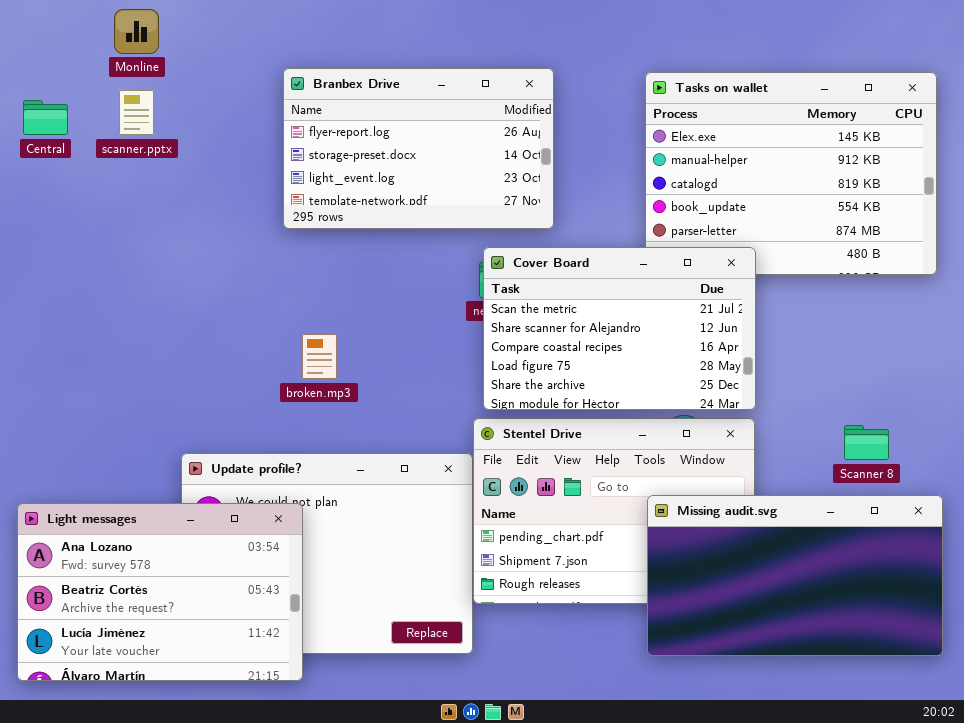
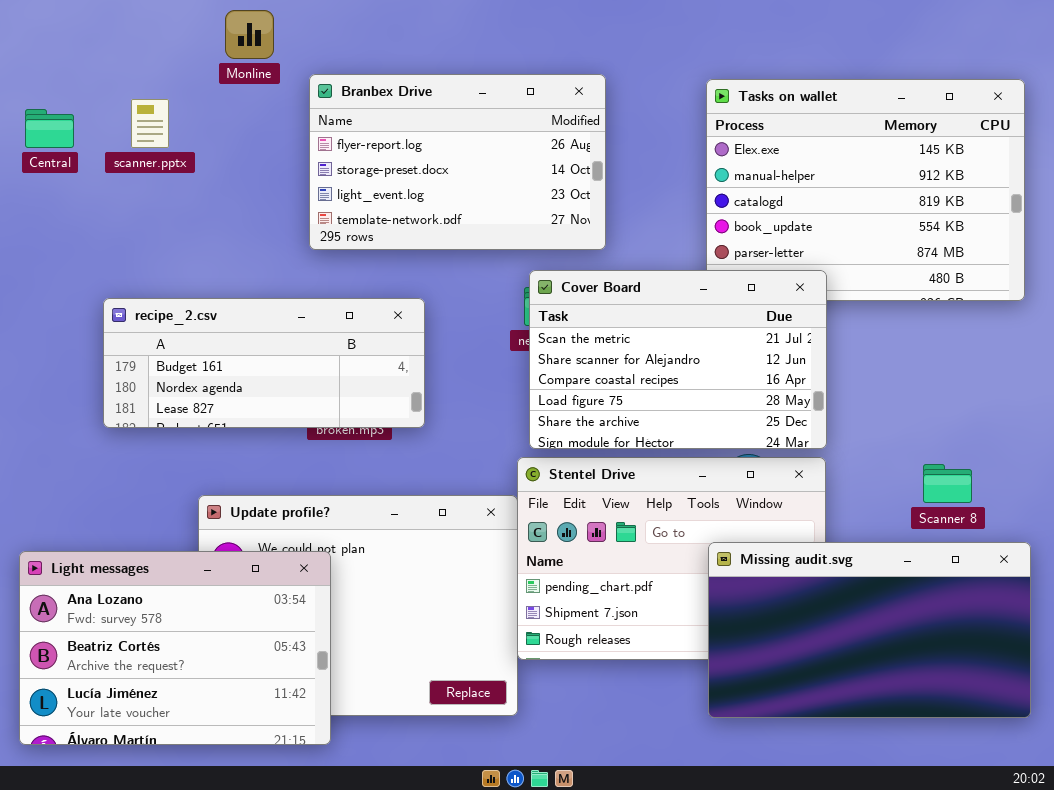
Monline: [114,9,159,54] -> [225,10,274,59], moved
recipe_2.csv: none -> [103,298,425,428], opened

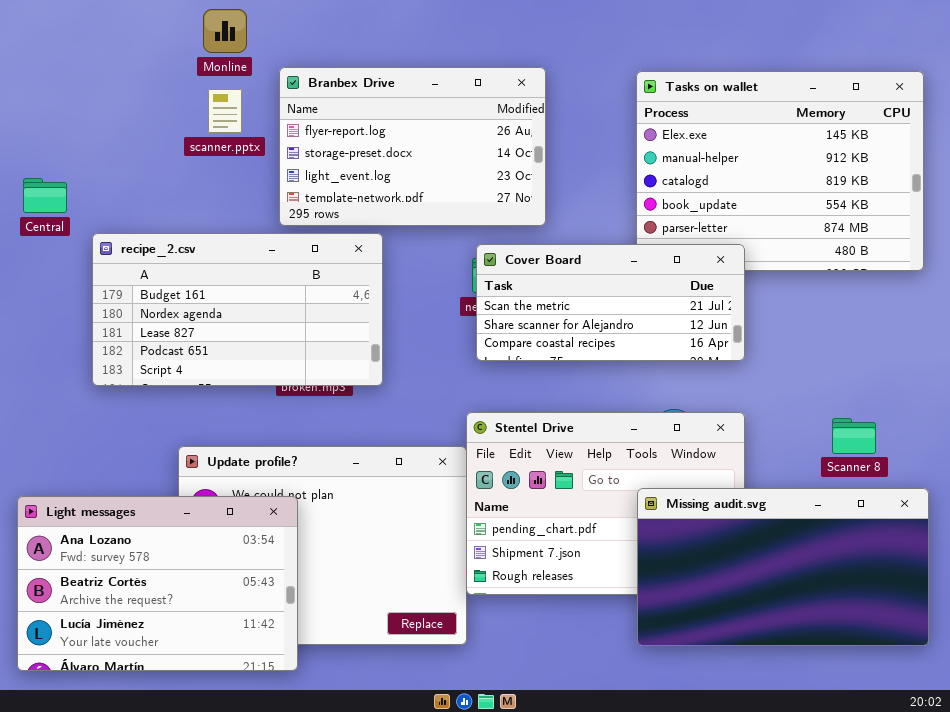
scanner.pptx: [131,99,169,148] -> [208,89,242,133], moved
Central: [25,109,74,148] -> [23,178,67,213], moved
Cover Board: [529,270,827,449] -> [476,244,745,361], resized
recipe_2.csv: [103,298,425,428] -> [92,233,383,386], resized

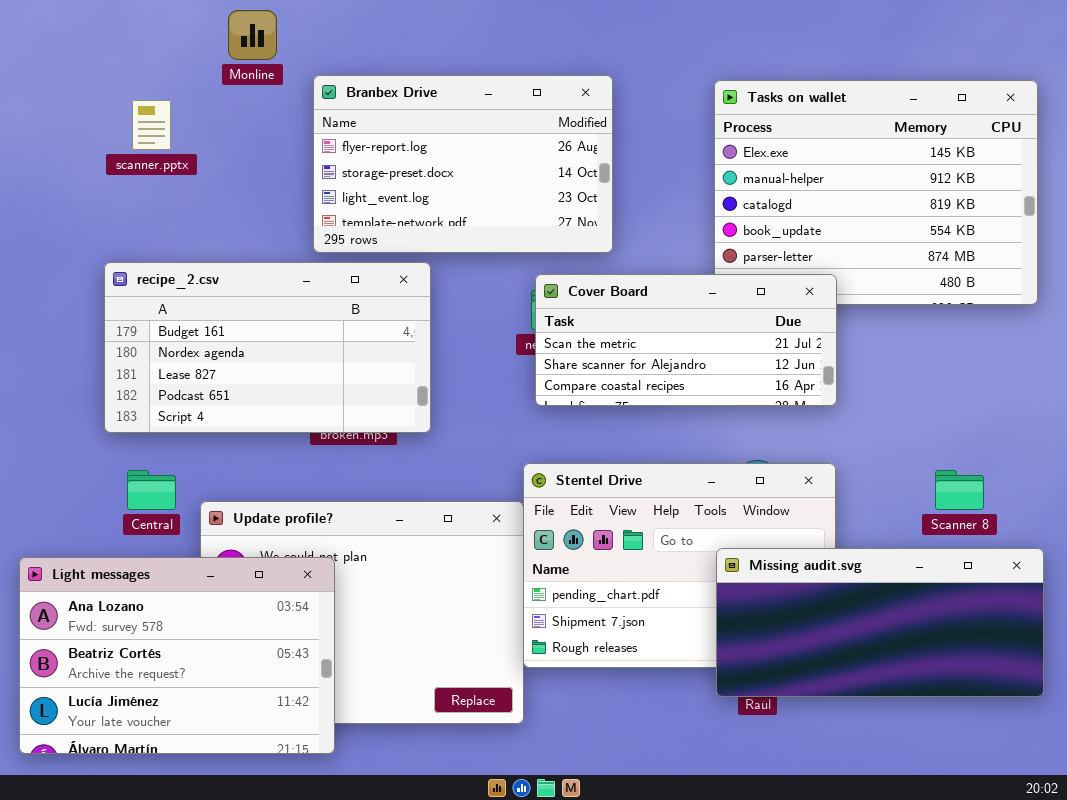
scanner.pptx: [208,89,242,133] -> [132,100,171,150], moved
Central: [23,178,67,213] -> [127,470,176,510], moved
Missing audit.svg: [637,488,929,646] -> [716,548,1044,697], resized

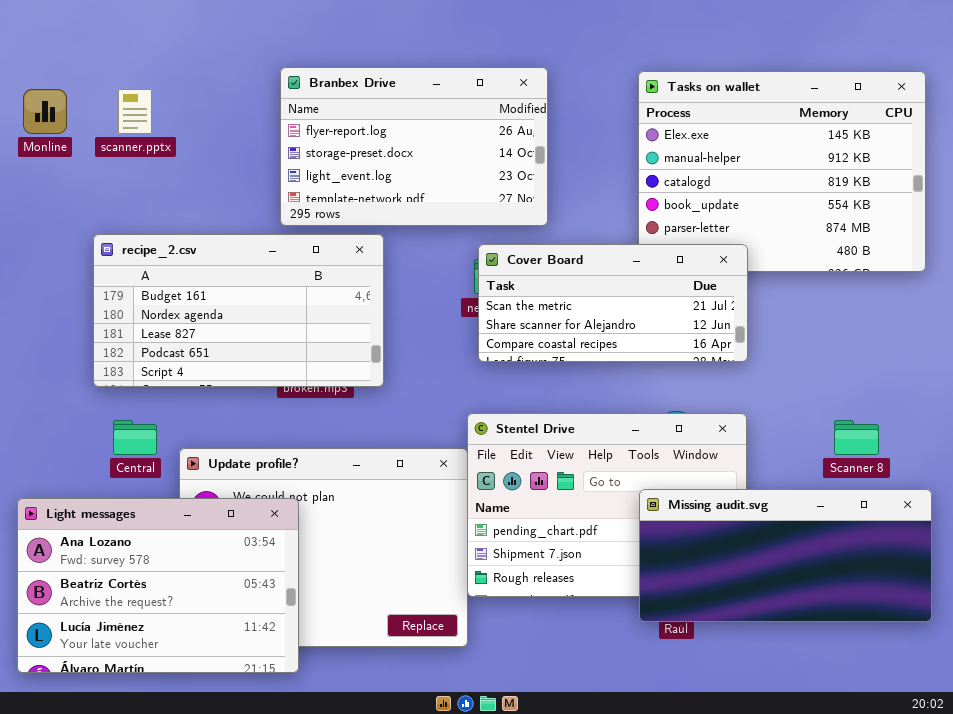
Monline: [228,10,277,60] -> [23,89,67,134], moved

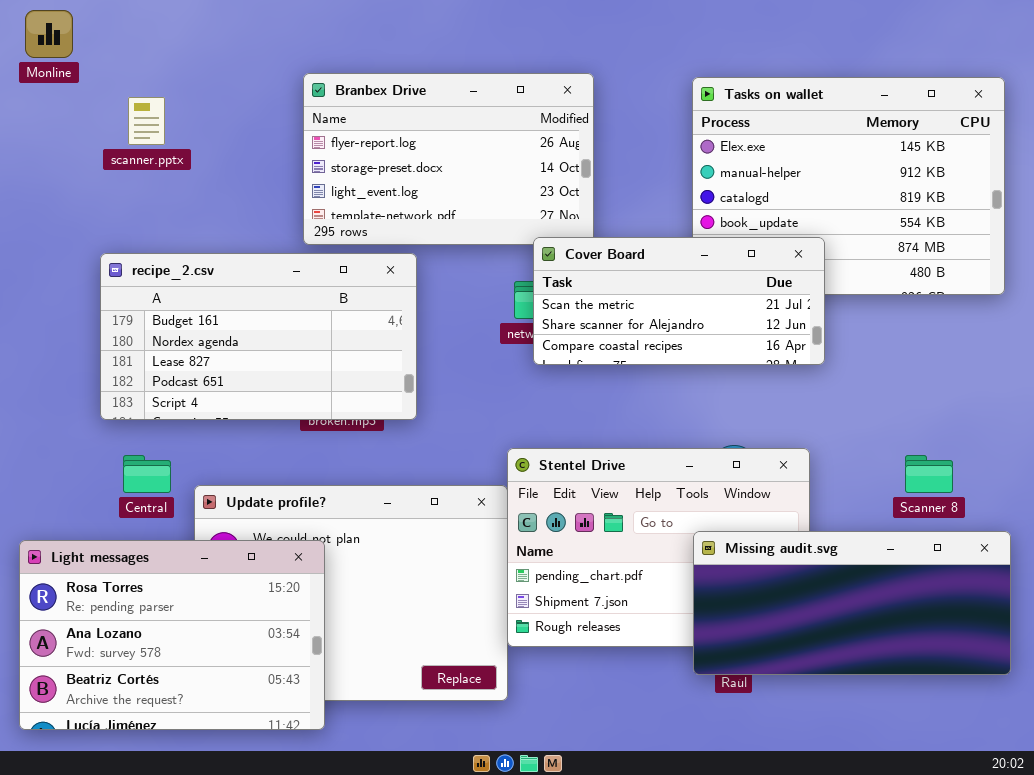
Monline: [23,89,67,134] -> [25,10,73,58], moved
Cover Board: [478,244,748,362] -> [533,237,825,365], moved
Light messages: [17,498,299,673] -> [19,540,325,730], scrolled up 1 row

